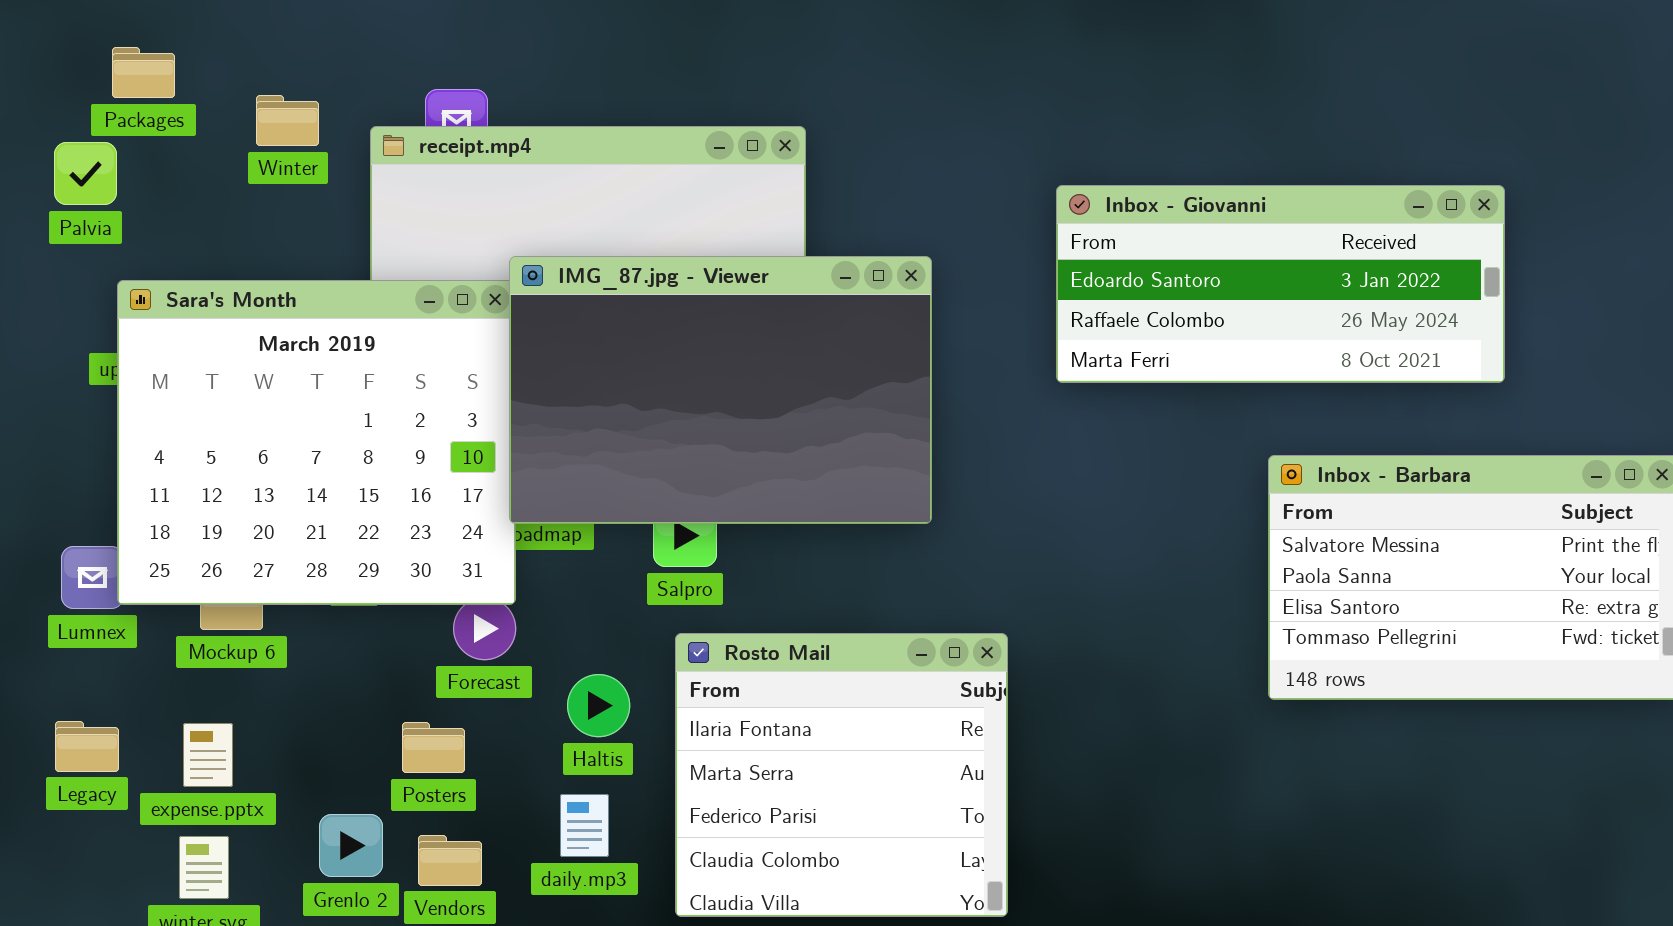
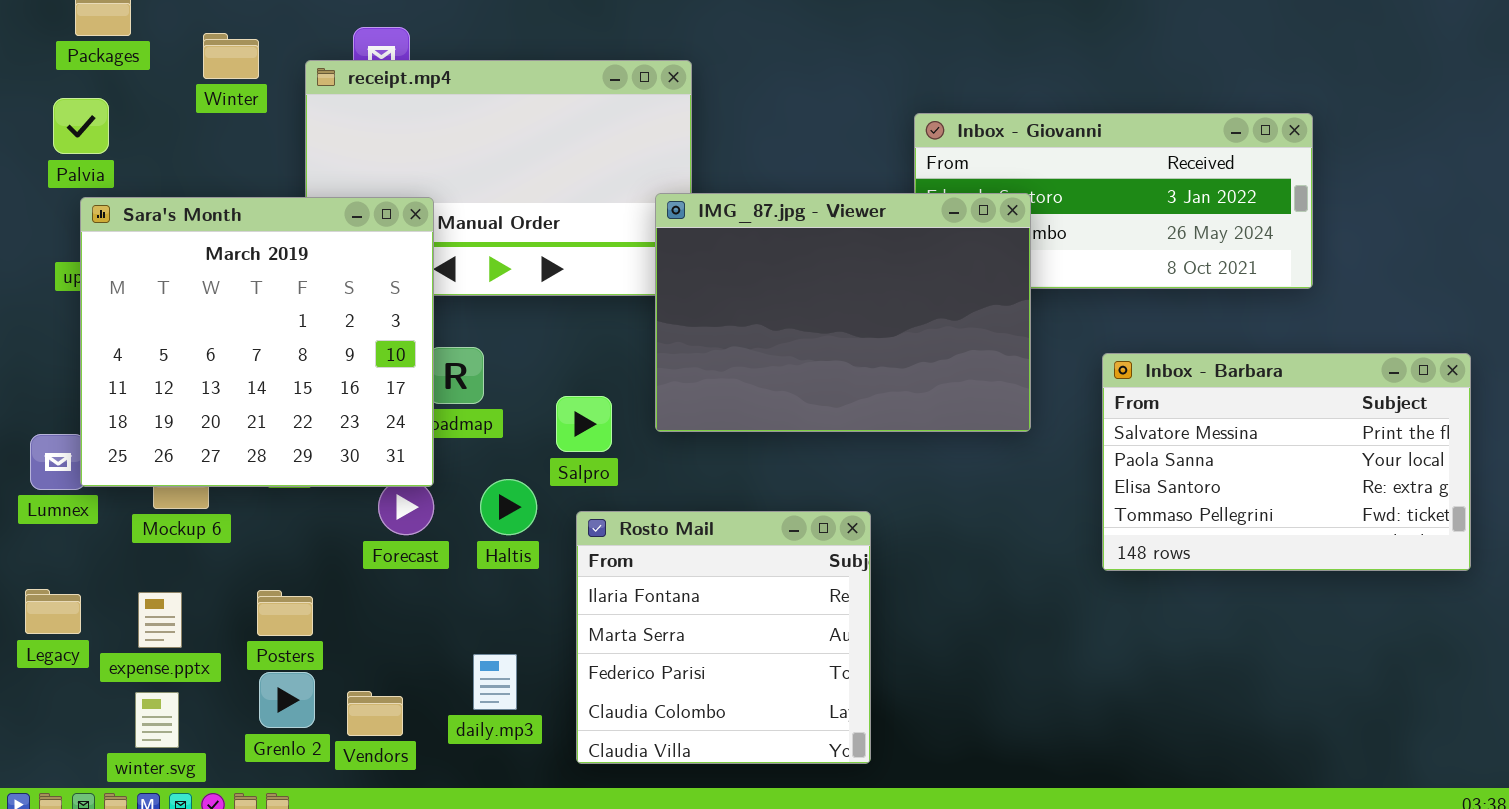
Palvia: [54,142,117,205] -> [53,98,109,154], moved
IMG_87.jpg - Viewer: [509,256,932,524] -> [655,193,1031,432], moved
Haltis: [567,674,630,737] -> [480,479,537,535], moved
Posters: [402,722,465,773] -> [257,590,313,636], moved

